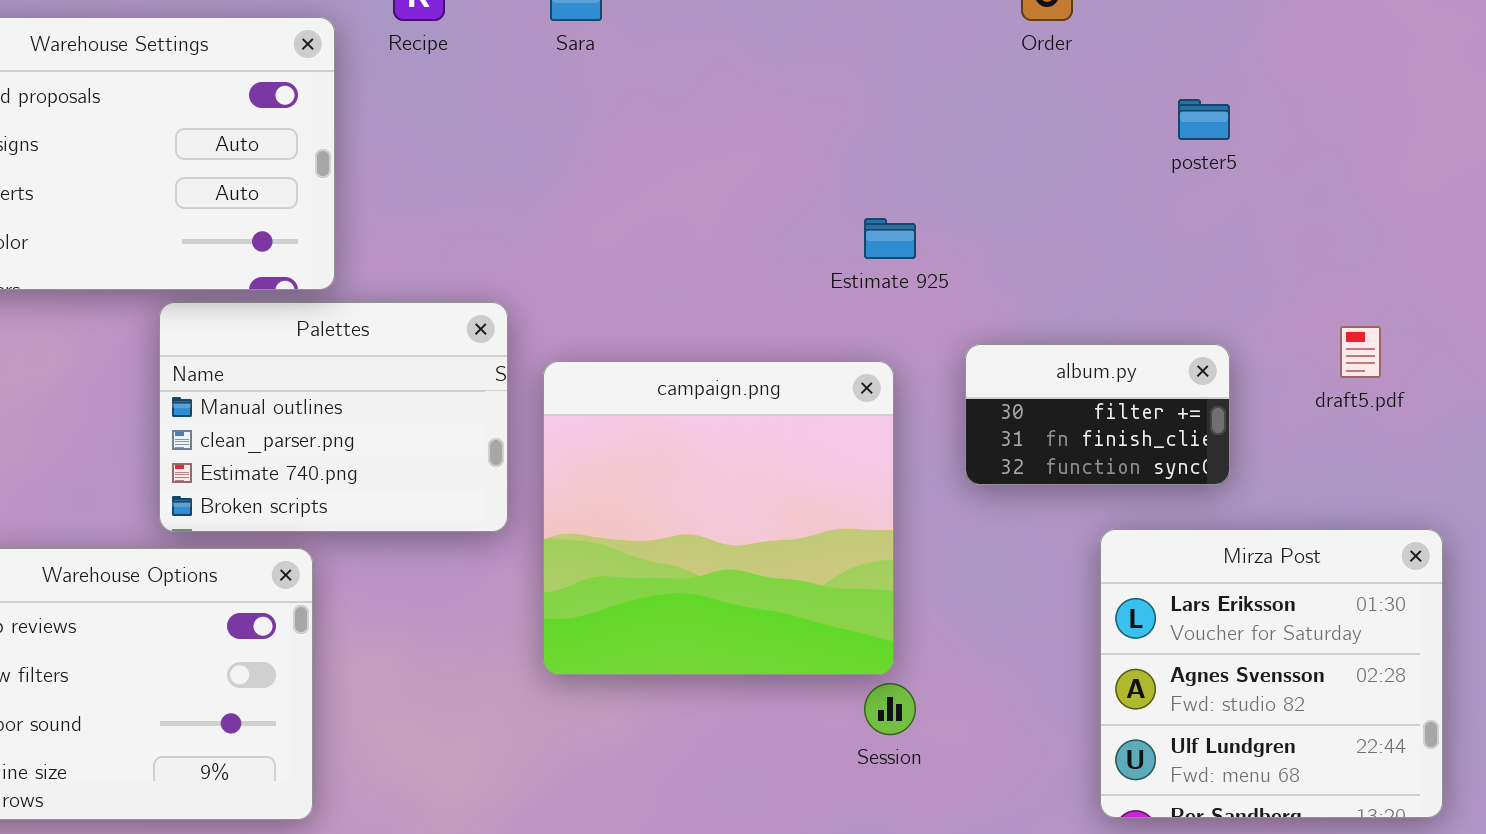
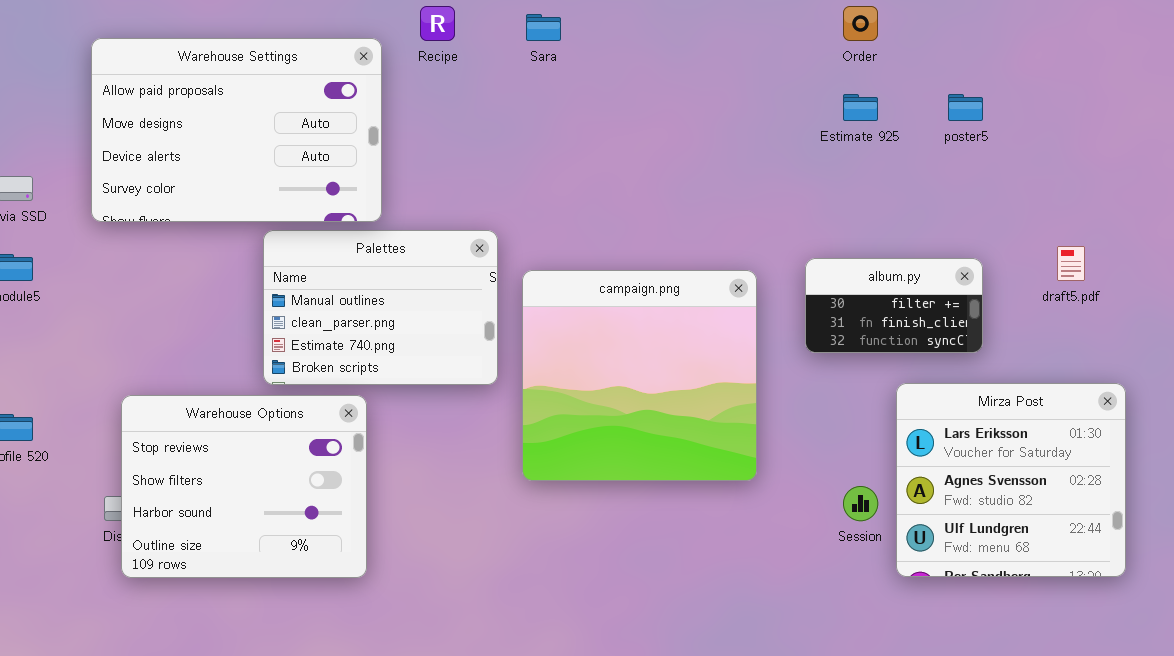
Estimate 925: [864,218,916,259] -> [843,94,878,121], moved
Session: [864,683,916,735] -> [843,486,878,521], moved

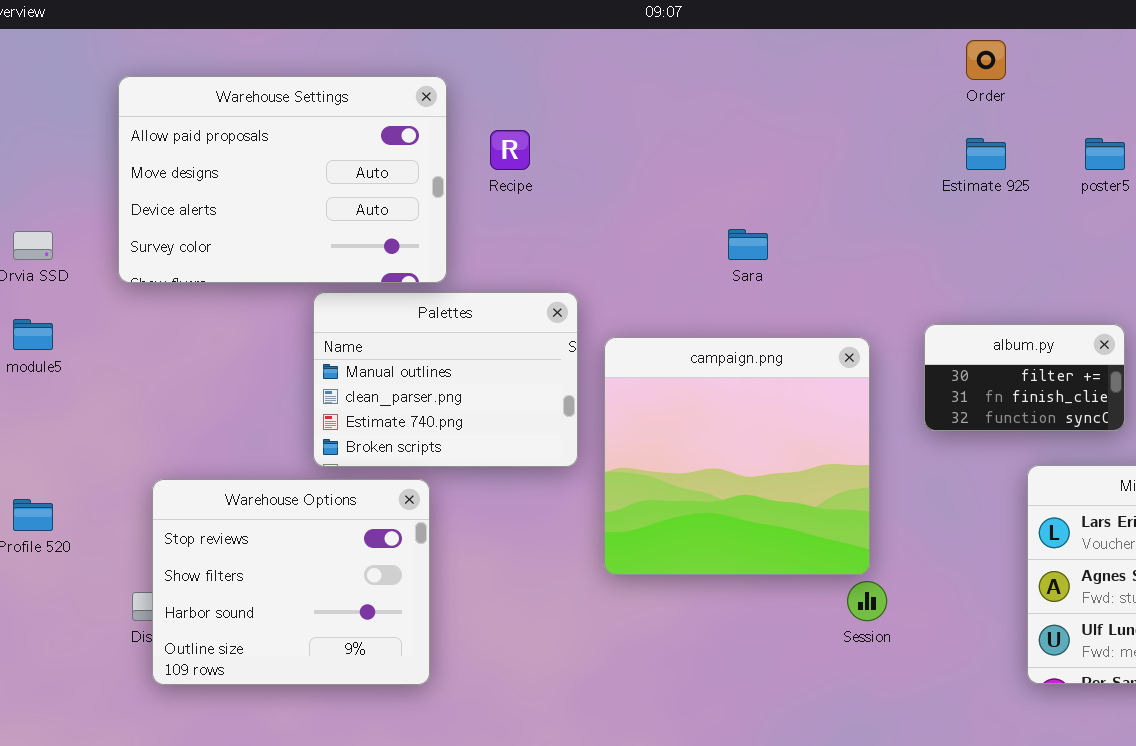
Recipe: [420,6,455,41] -> [490,130,530,170], moved
Sara: [526,14,561,41] -> [728,229,768,260], moved
Session: [843,486,878,521] -> [847,581,887,621], moved

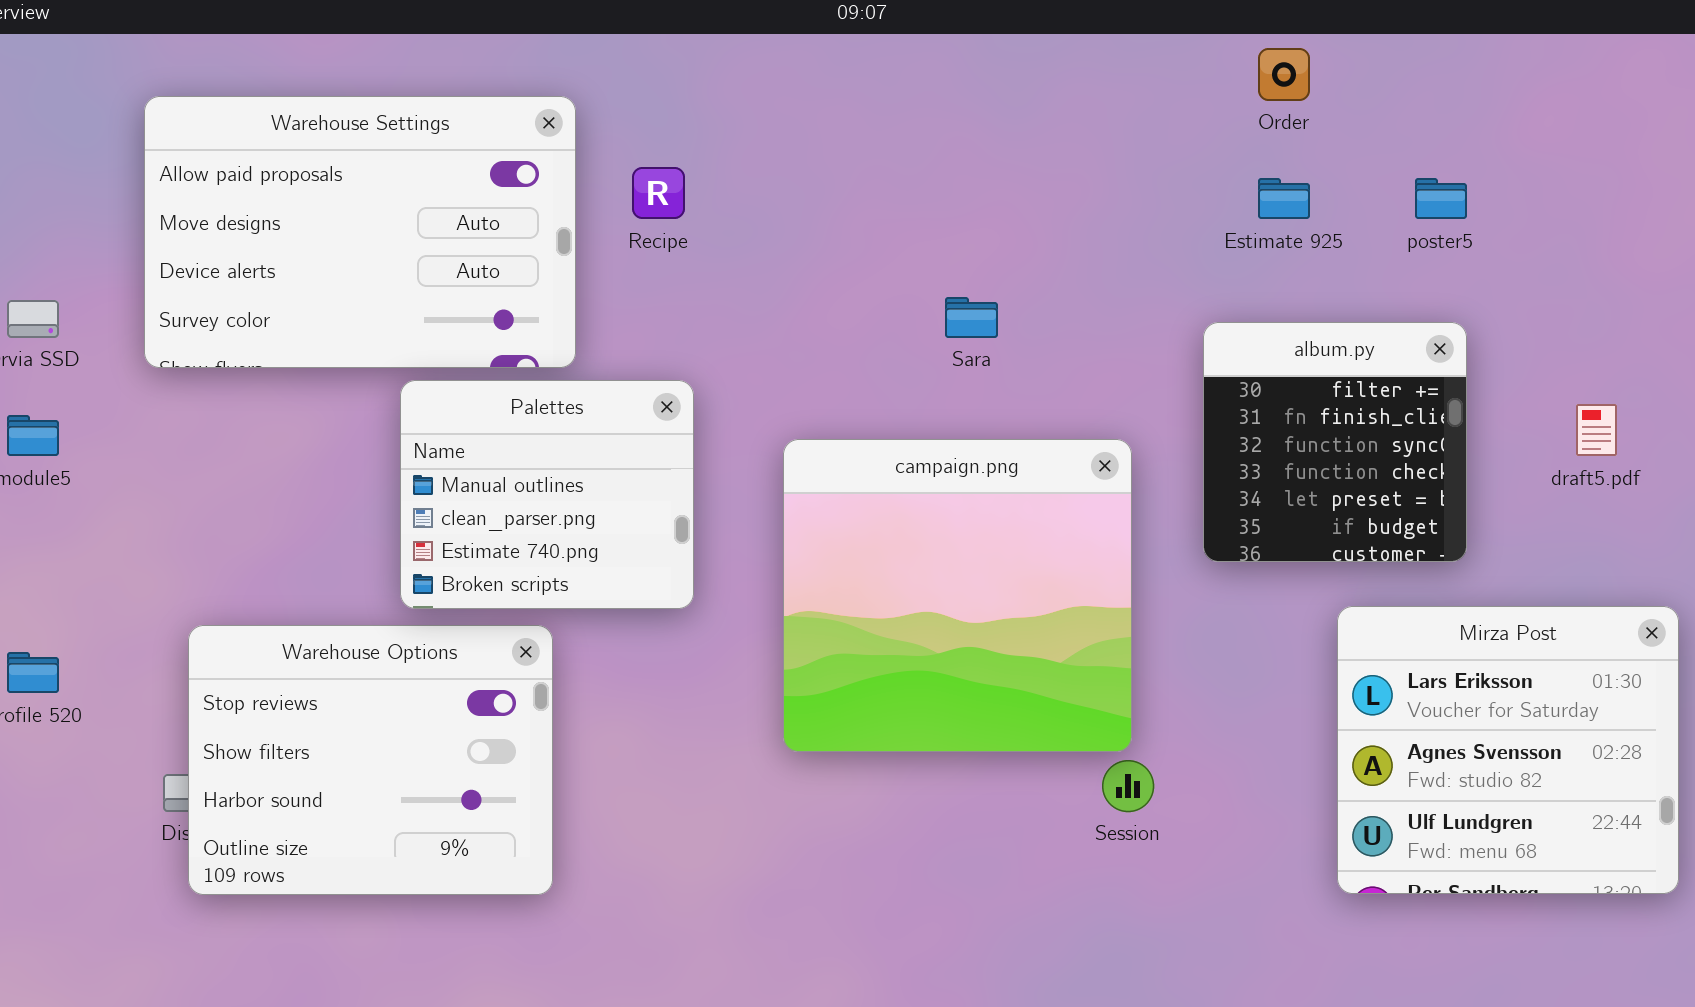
Palettes: [313,292,578,467] -> [400,380,694,609], resized
album.py: [924,324,1125,431] -> [1203,322,1467,562], resized

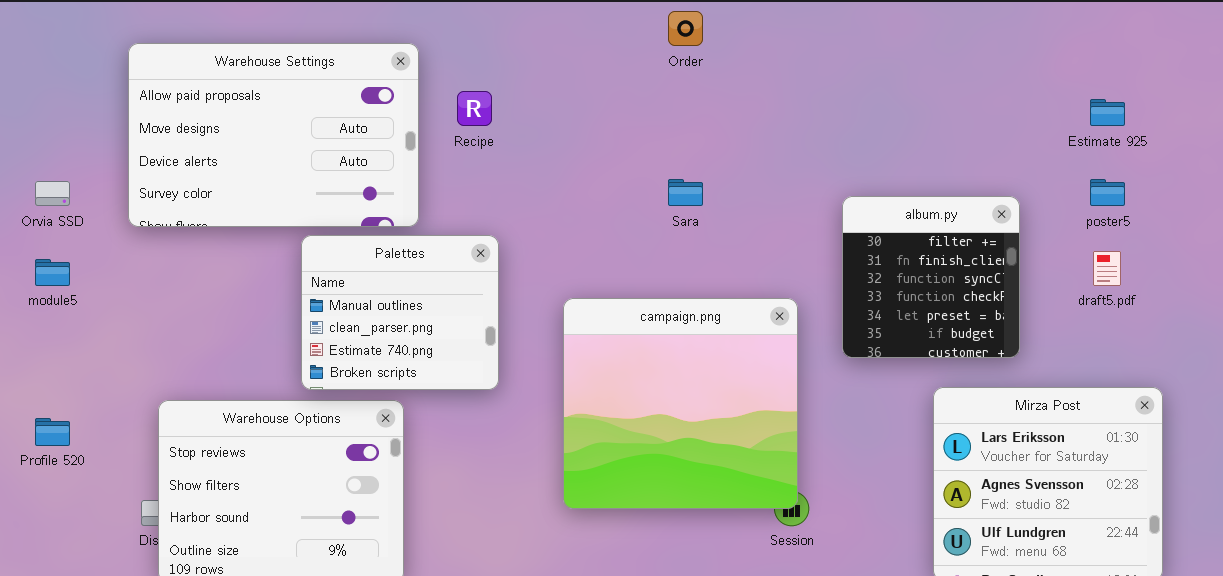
Order: [1258,48,1310,101] -> [668,11,703,46], moved
Estimate 925: [1258,178,1310,219] -> [1090,99,1125,126], moved
poster5: [1415,178,1467,219] -> [1090,179,1125,206], moved
campaign.png: [783,439,1132,752] -> [563,298,798,509], moved

